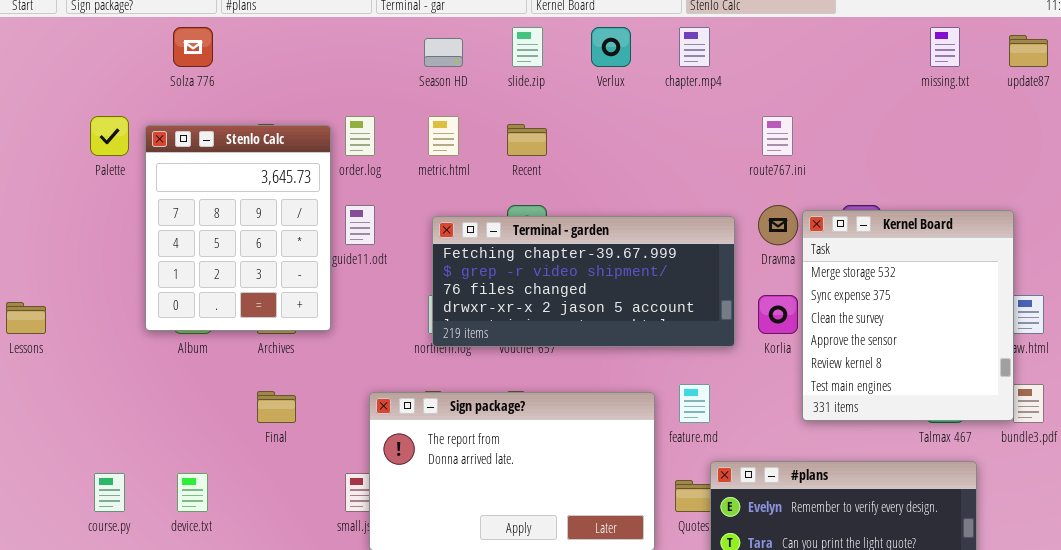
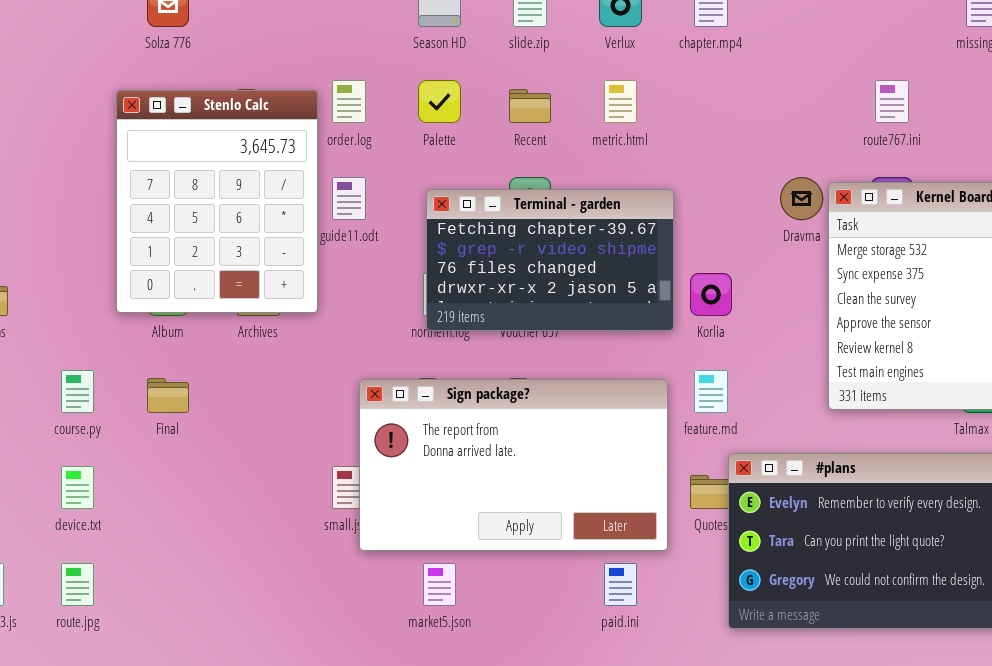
Palette: [90,116,129,156] -> [418,80,461,123], moved
metric.html: [428,116,459,156] -> [604,80,637,123], moved
route767.ini: [762,116,793,156] -> [875,80,909,123], moved
Terminal - garden: [432,216,735,347] -> [426,189,674,331], resized
Korlia: [758,295,798,334] -> [690,273,732,316], moved
Final: [257,391,296,423] -> [147,378,189,413], moved
course.py: [94,473,125,512] -> [61,370,94,413], moved
device.txt: [177,473,208,512] -> [61,466,94,509], moved

